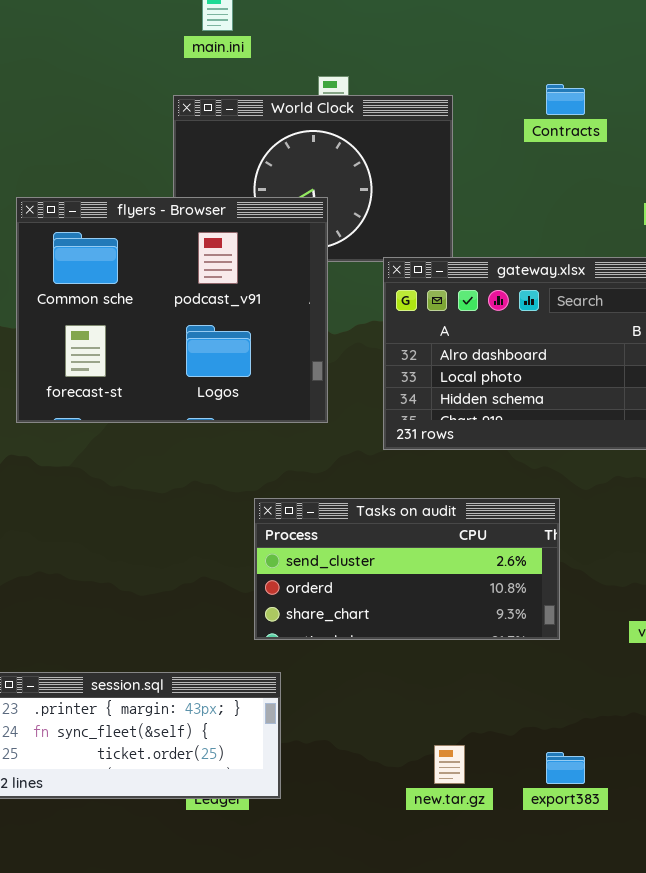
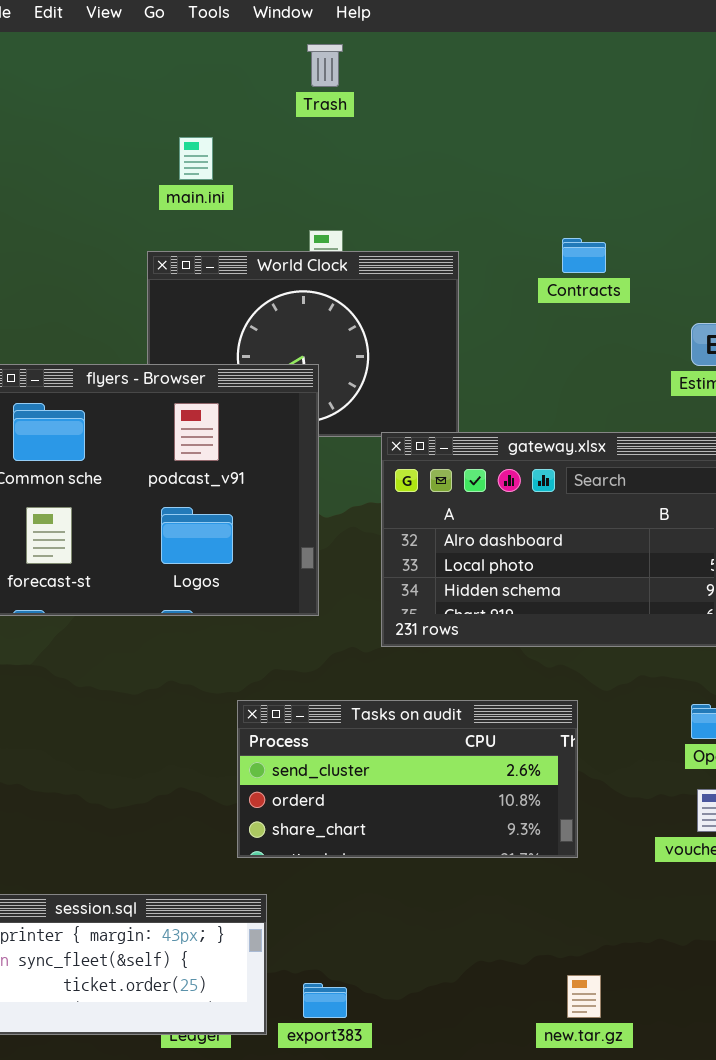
new.tar.gz: [434,745,465,784] -> [567,975,601,1018], moved
export383: [546,752,585,784] -> [303,983,347,1018], moved

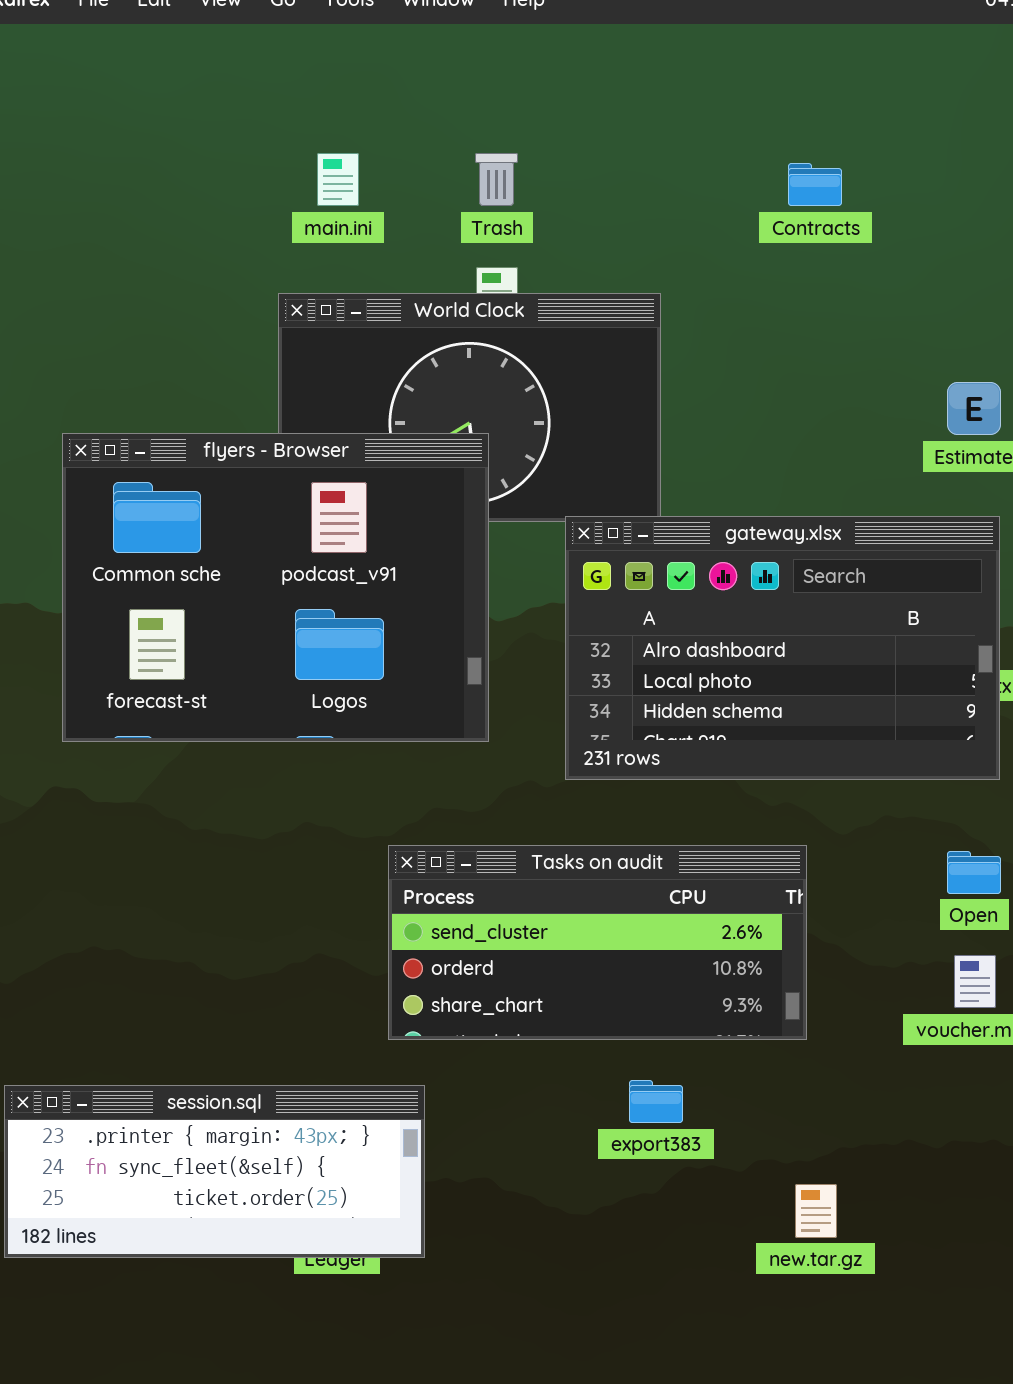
Trash: [307,44,343,87] -> [475,153,518,206], moved
Contracts: [562,238,606,273] -> [788,163,842,206], moved
export383: [303,983,347,1018] -> [629,1080,683,1123], moved

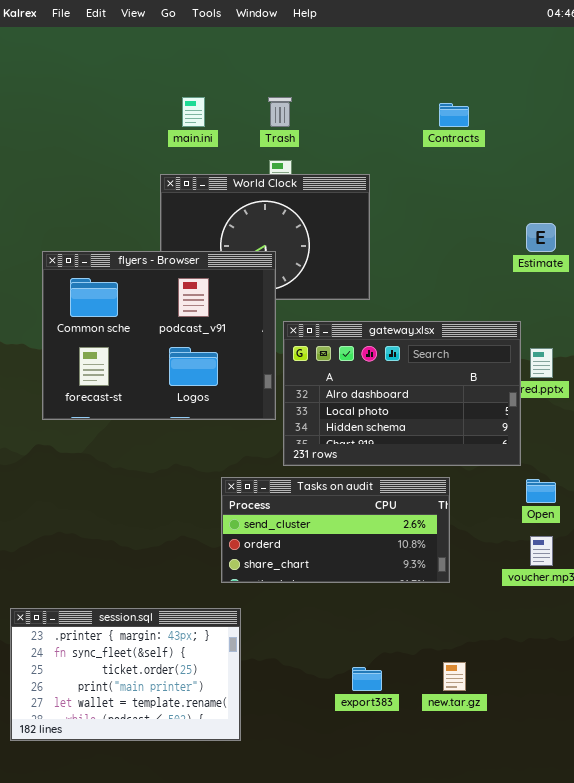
gateway.xlsx: [565,516,1000,780] -> [283,321,521,466], moved
export383: [629,1080,683,1123] -> [352,667,382,691], moved
session.sql: [4,1085,425,1258] -> [10,608,241,741], resized

